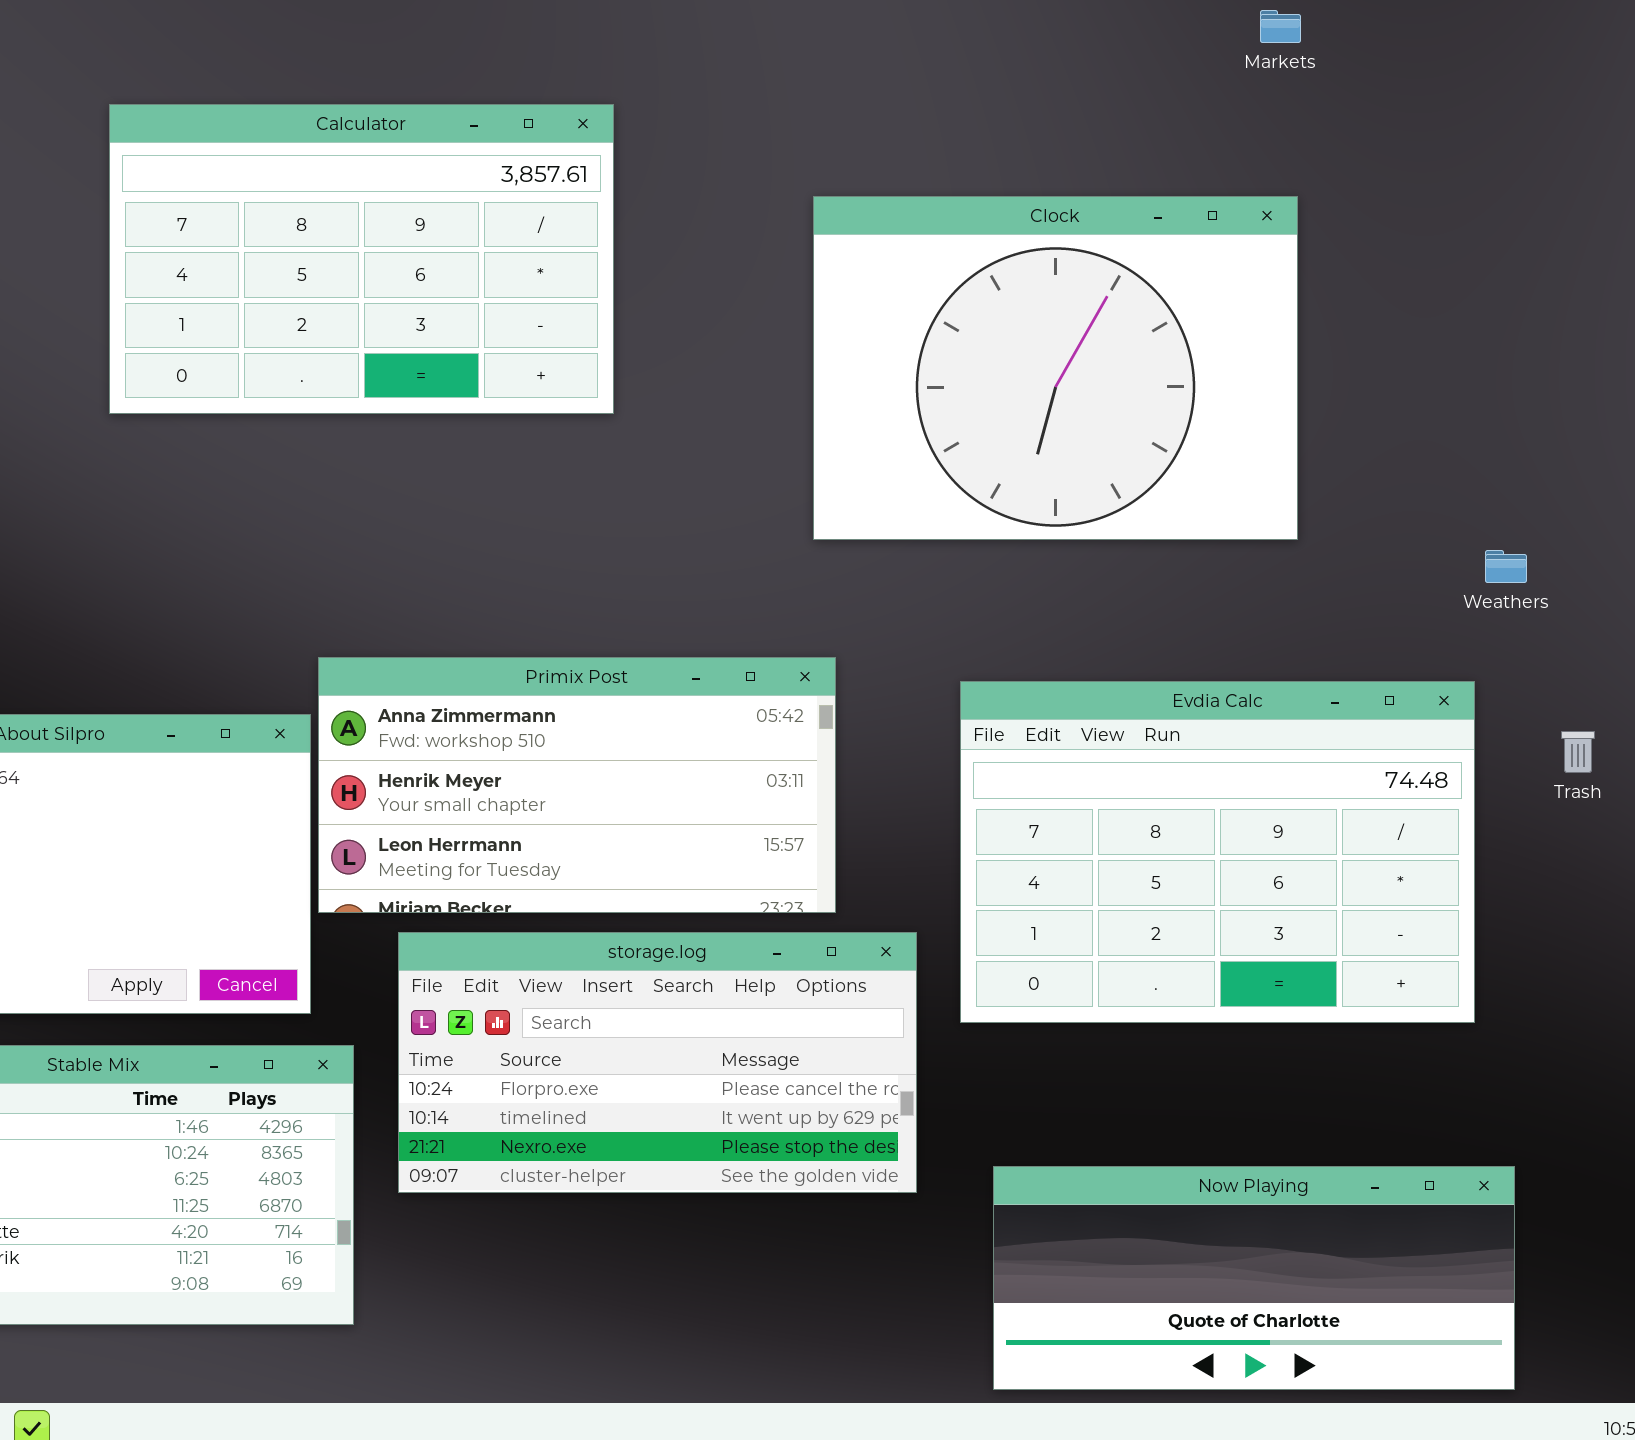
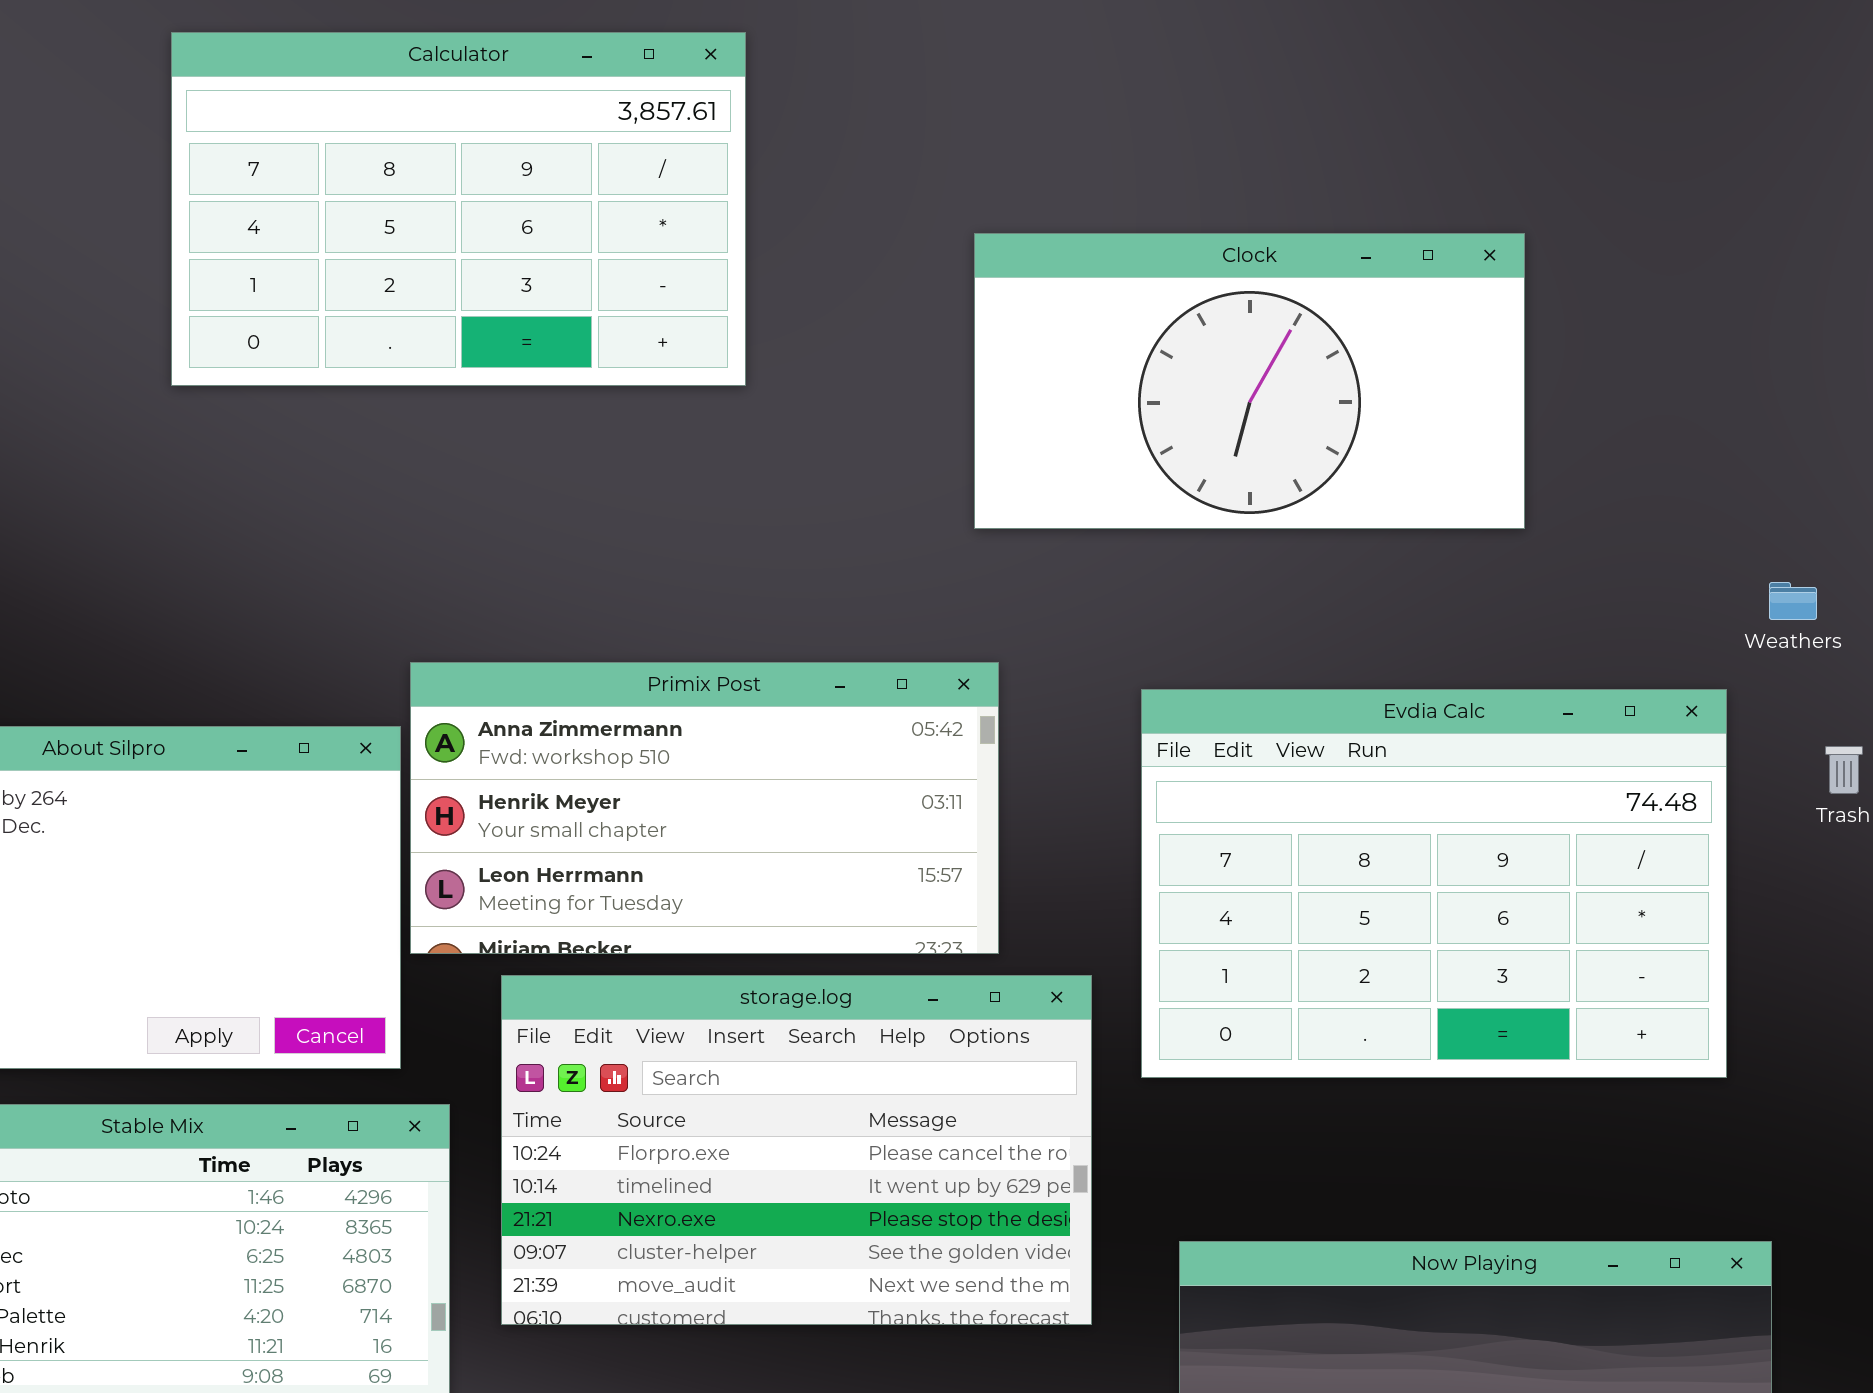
Clock: [813,196,1298,540] -> [974,233,1525,529], resized
Weathers: [1485,550,1527,583] -> [1769,582,1817,620], moved
storage.log: [398,932,917,1193] -> [501,975,1092,1325], resized

